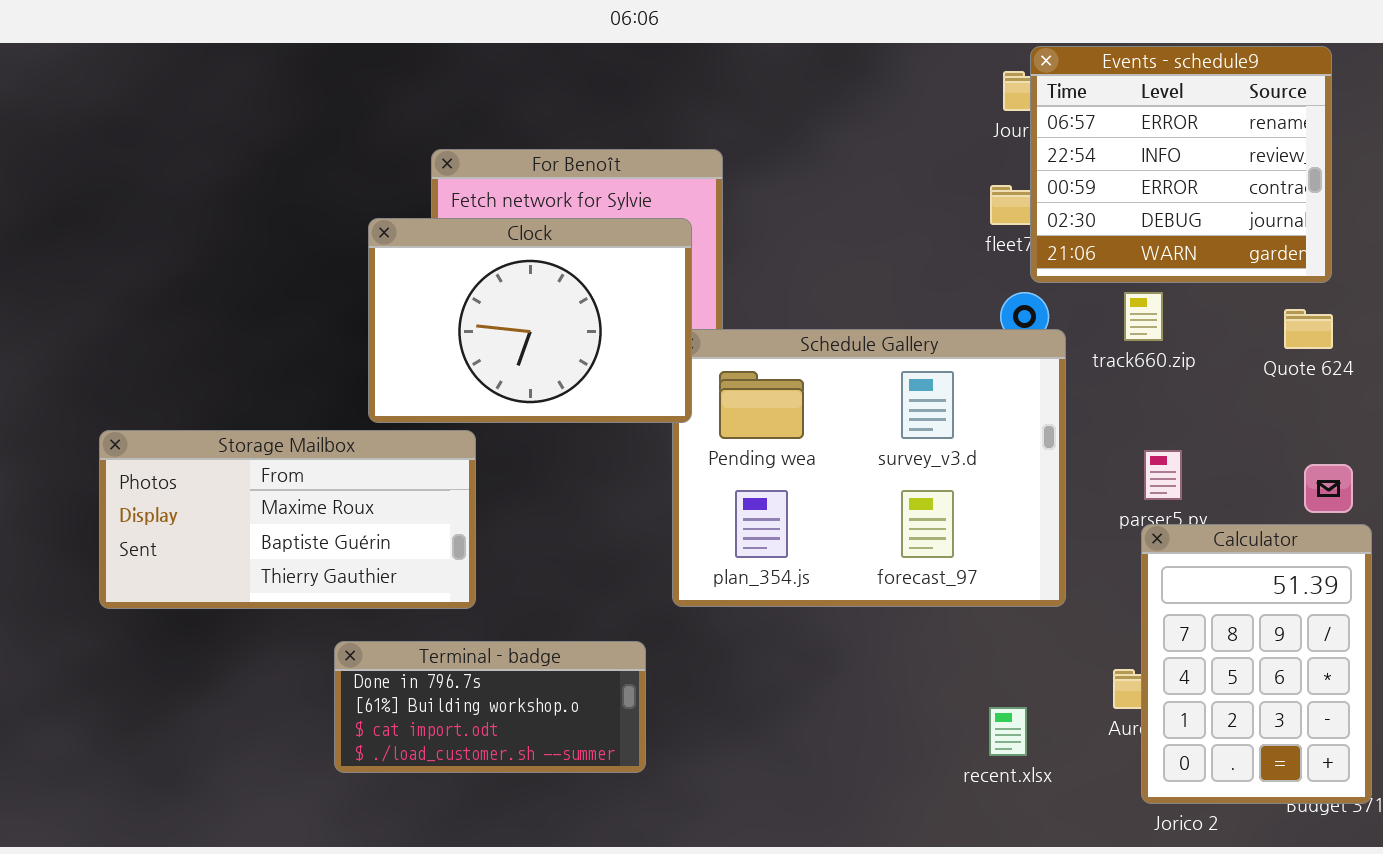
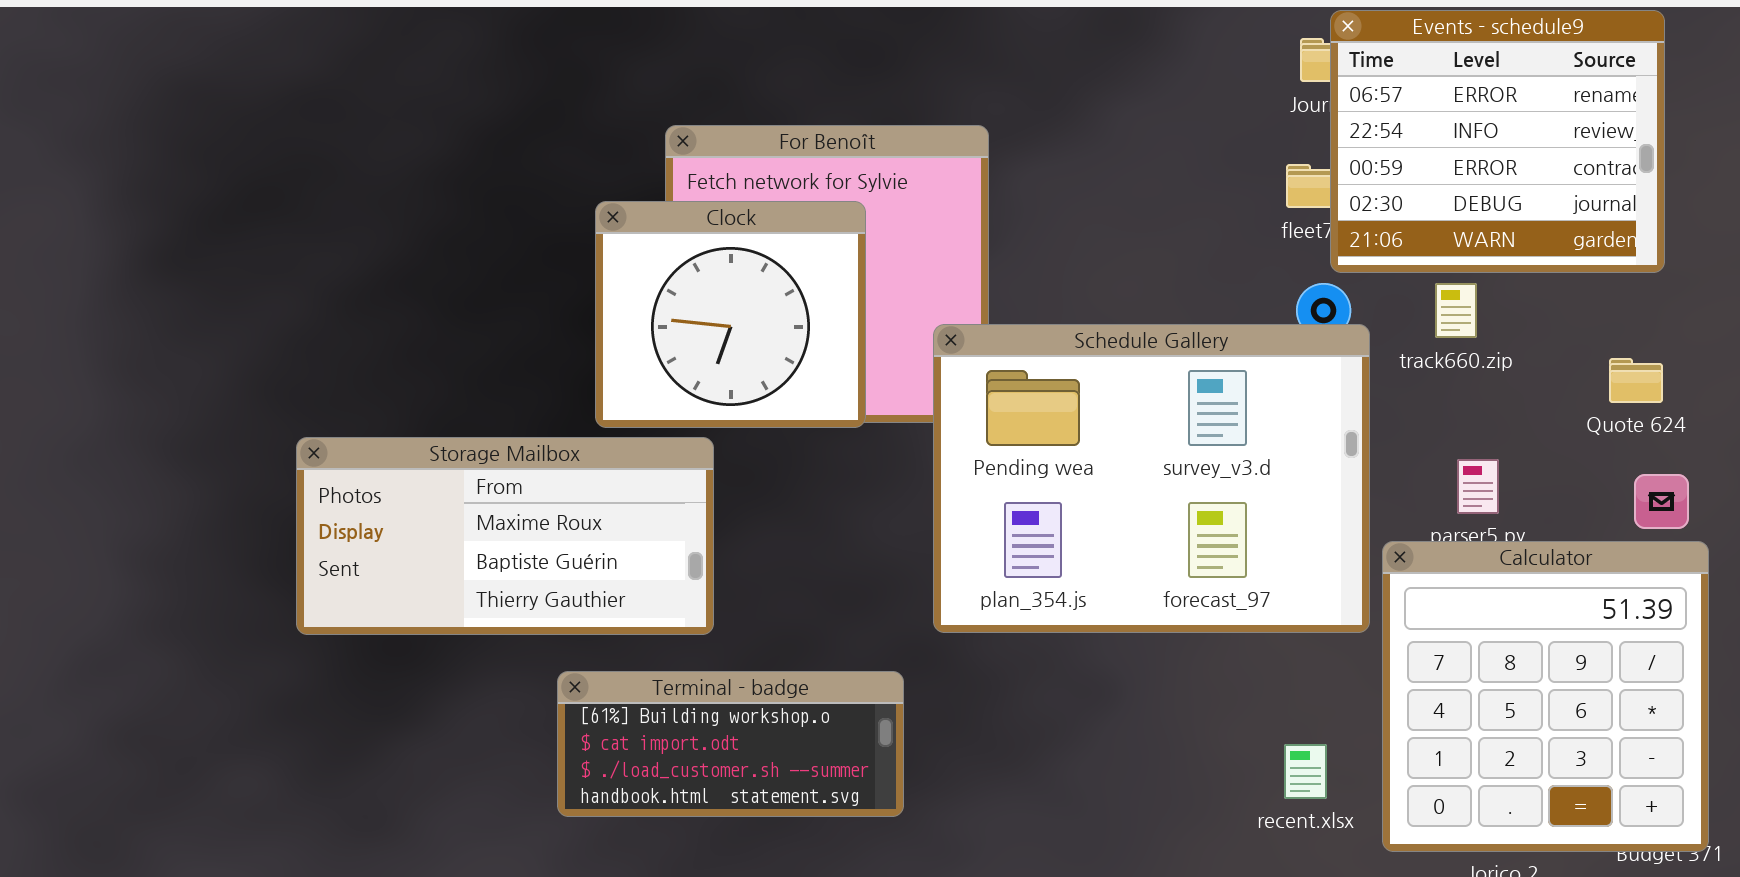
Clock: [368,218,692,423] -> [595,201,866,428], resized
Quote 624: [1284,309,1333,349] -> [1609,358,1663,403], moved
Calculator: [1141,524,1372,804] -> [1382,541,1709,852], resized
Terminal - badge: [334,641,646,773] -> [557,671,904,817], scrolled down 1 row

